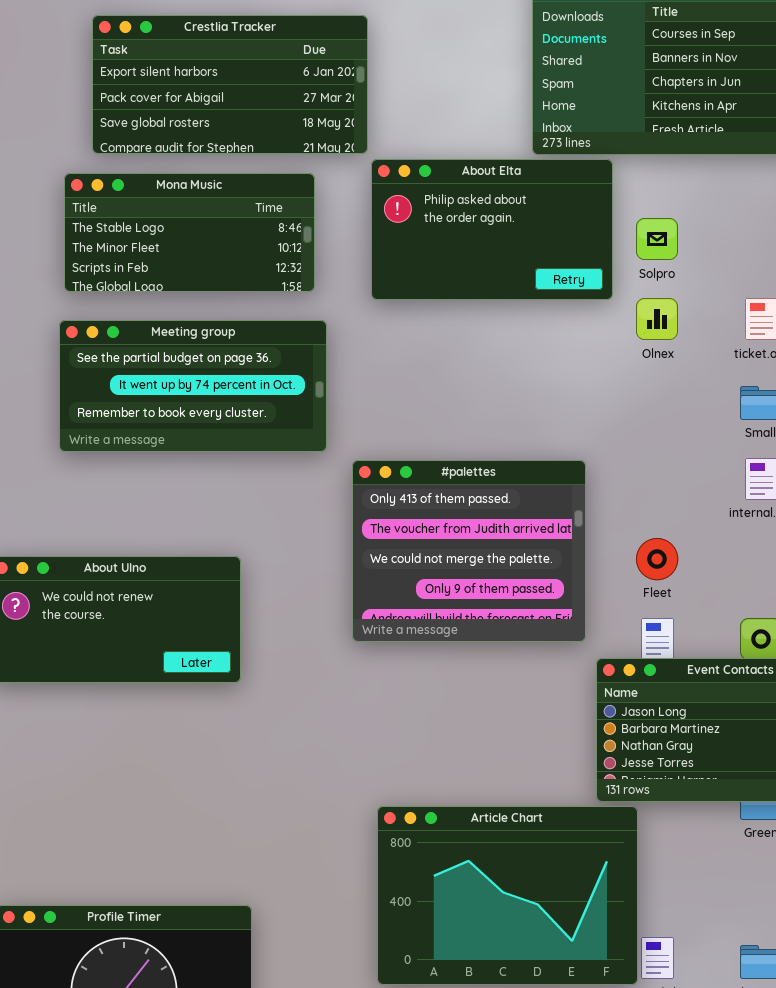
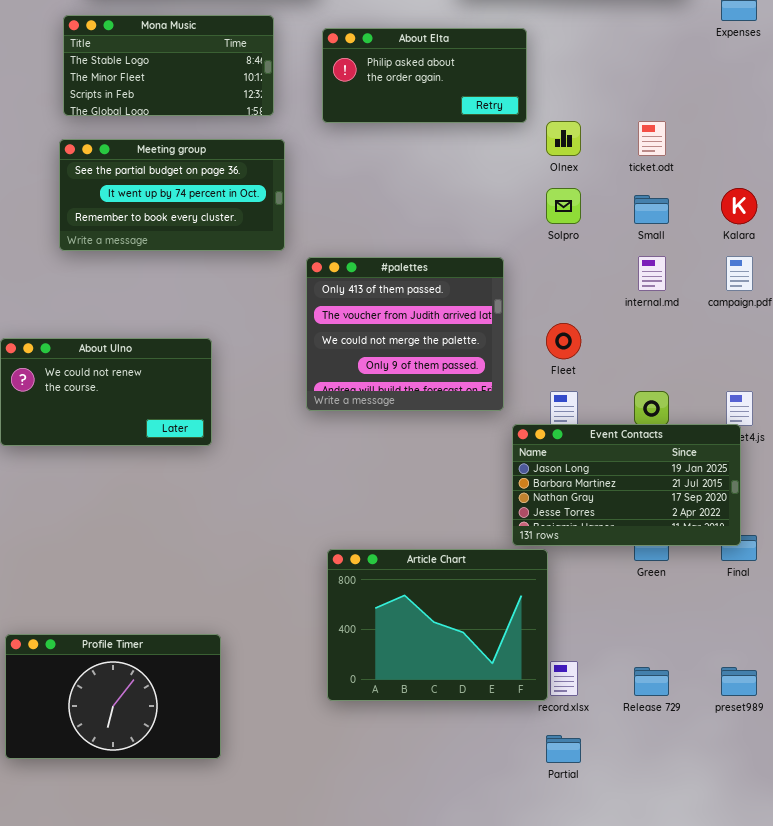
About Elta: [371,159,613,300] -> [322,28,527,123], resized
Solpro: [636,218,678,260] -> [546,188,581,224], moved

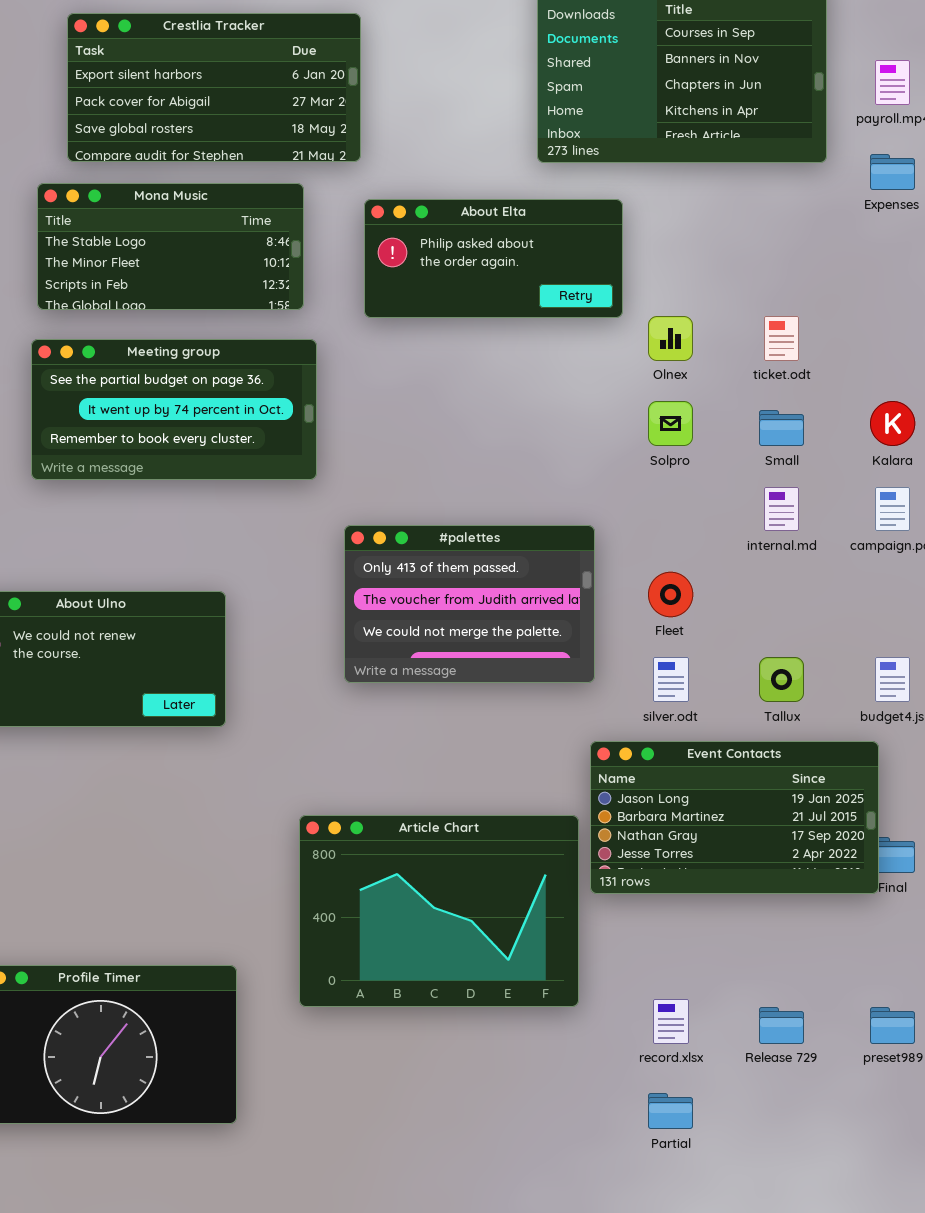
#palettes: [306,257,504,411] -> [344,525,595,683], resized
Event Contacts: [512,424,741,546] -> [590,741,879,894], moved
Article Chart: [327,549,548,701] -> [299,815,579,1007], moved

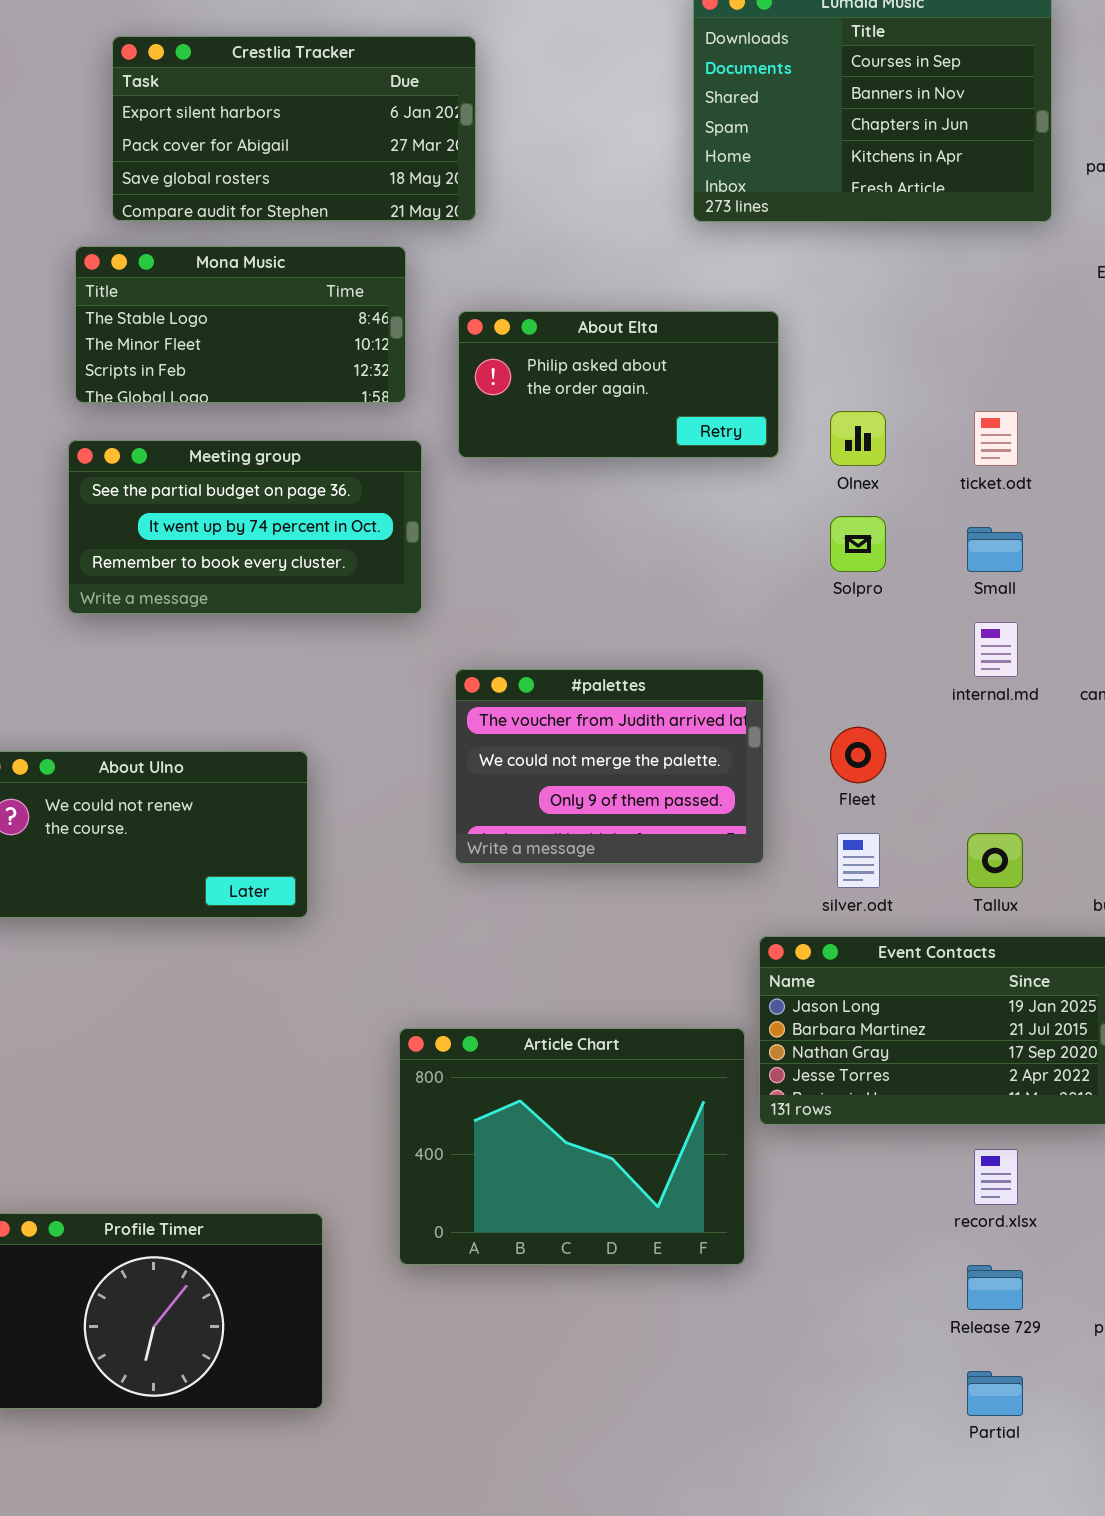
About Elta: [364,199,623,318] -> [458,311,779,458], moved
#palettes: [344,525,595,683] -> [455,669,764,864], scrolled down 1 row
record.xlsx: [653,999,689,1044] -> [974,1149,1018,1205], moved
Partial: [648,1093,693,1129] -> [967,1371,1023,1416], moved

